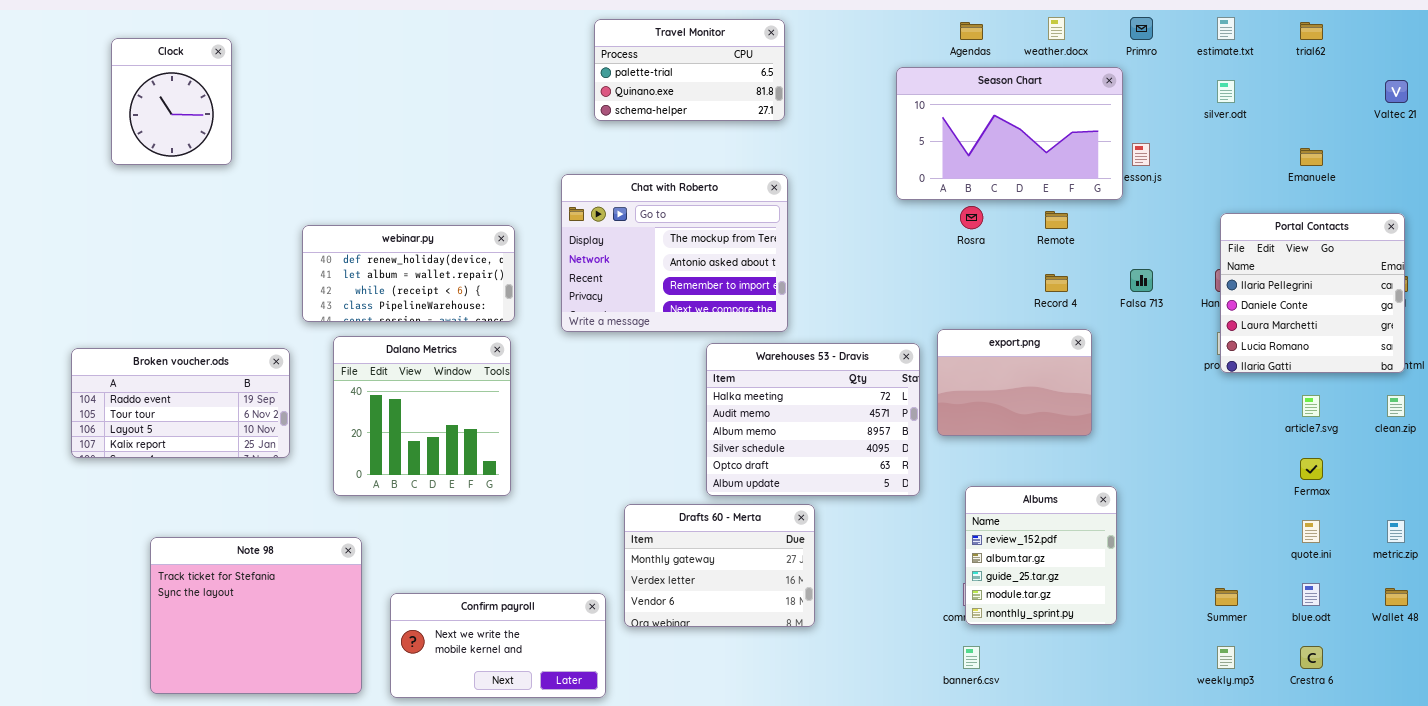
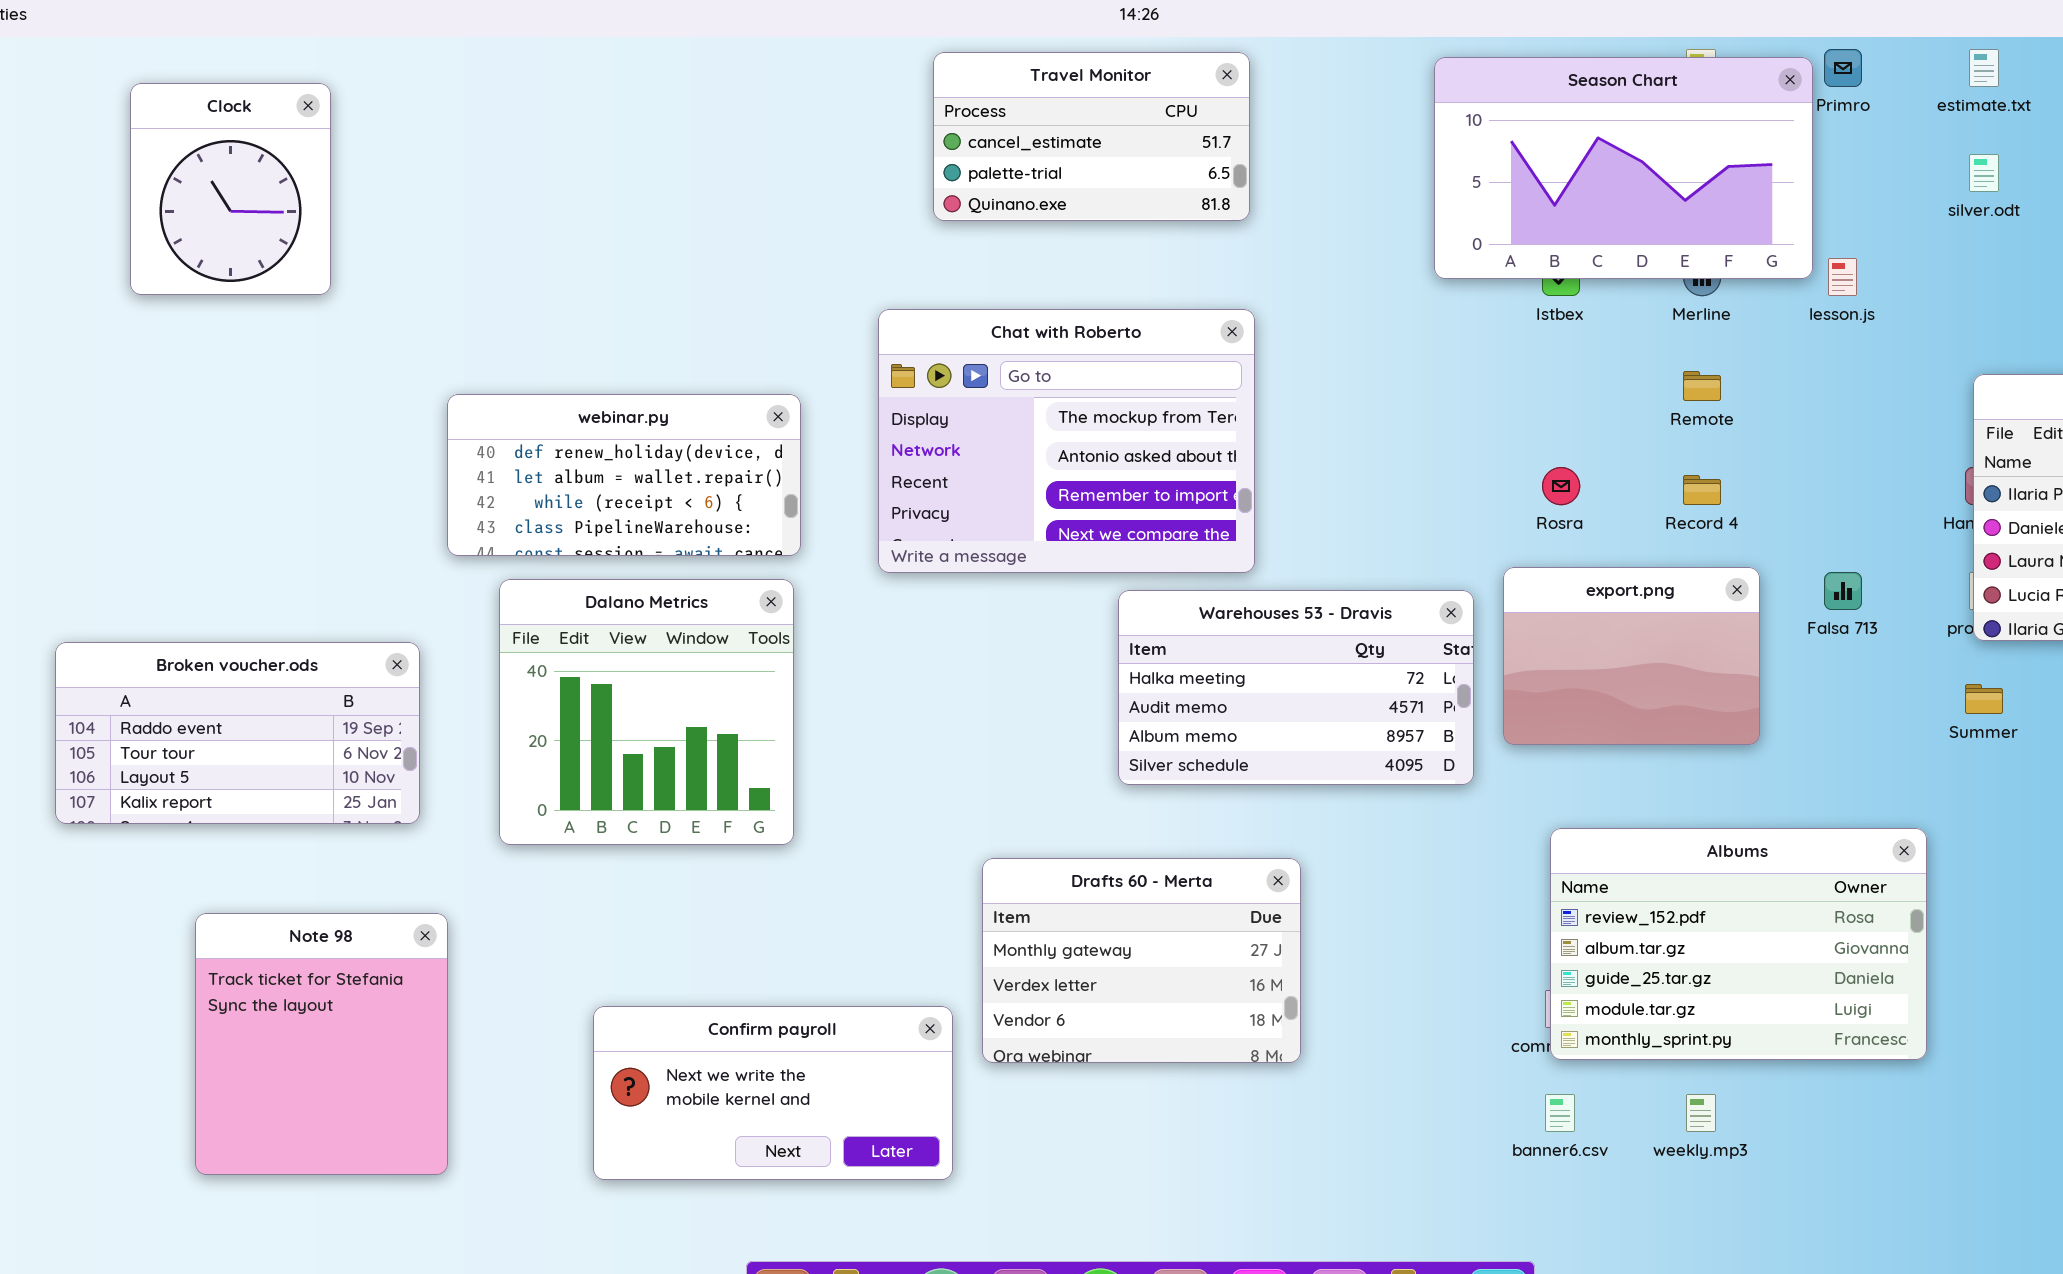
Travel Monitor: [594,19,785,121] -> [933,52,1250,221], scrolled up 1 row
Season Chart: [896,67,1123,200] -> [1434,57,1813,279], moved
Rosra: [960,206,983,229] -> [1542,467,1580,505], moved
Falsa 713: [1130,269,1153,292] -> [1824,572,1862,610], moved
Warehouses 53 - Dravis: [706,343,920,496] -> [1118,590,1474,785], resized
Broken voucher.ods: [71,348,290,458] -> [55,642,420,824], moved
Albums: [965,486,1117,625] -> [1550,828,1927,1060], resized
Note 98: [150,537,362,694] -> [195,913,448,1175], resized
Summer: [1215,588,1238,606] -> [1965,684,2003,714], moved
weekly.mp3: [1217,646,1235,669] -> [1686,1094,1716,1132], moved

